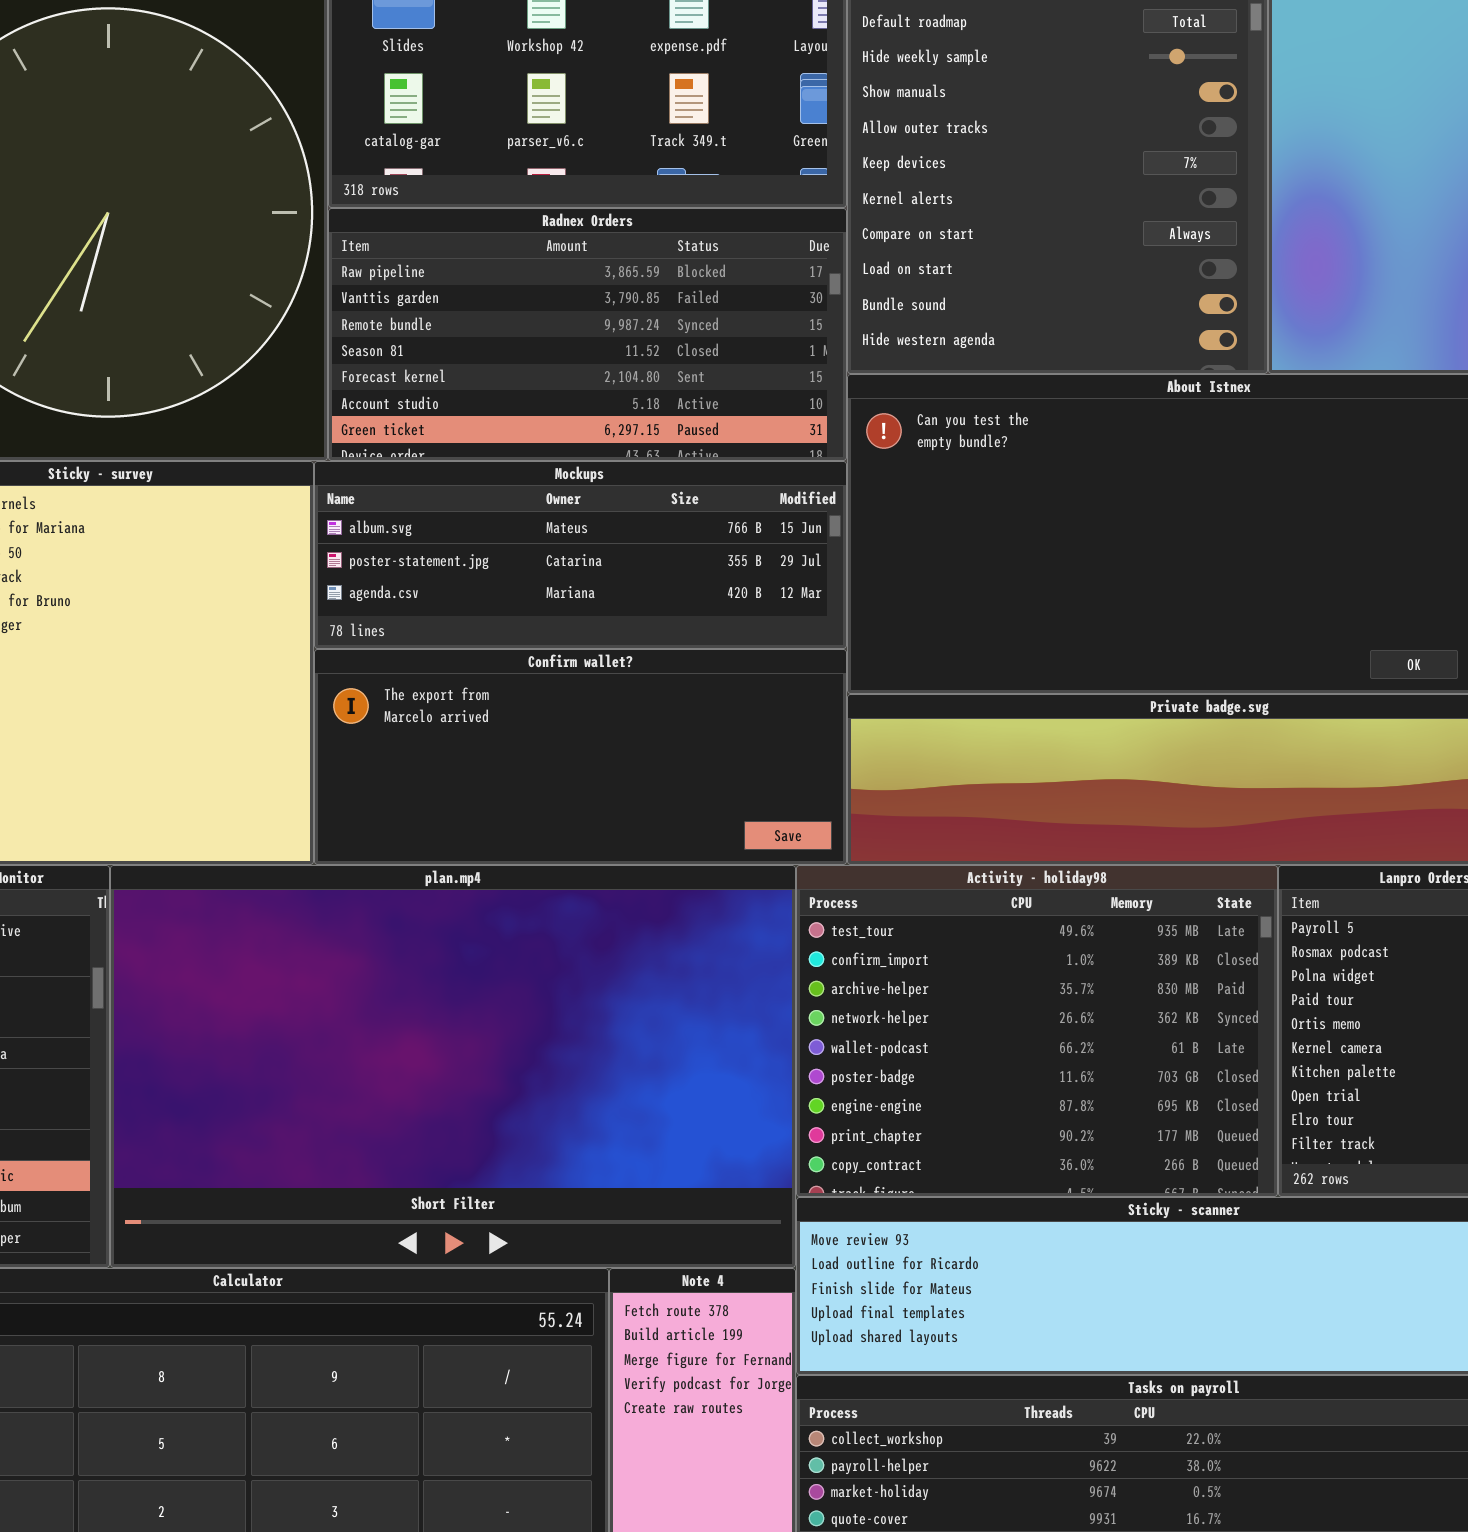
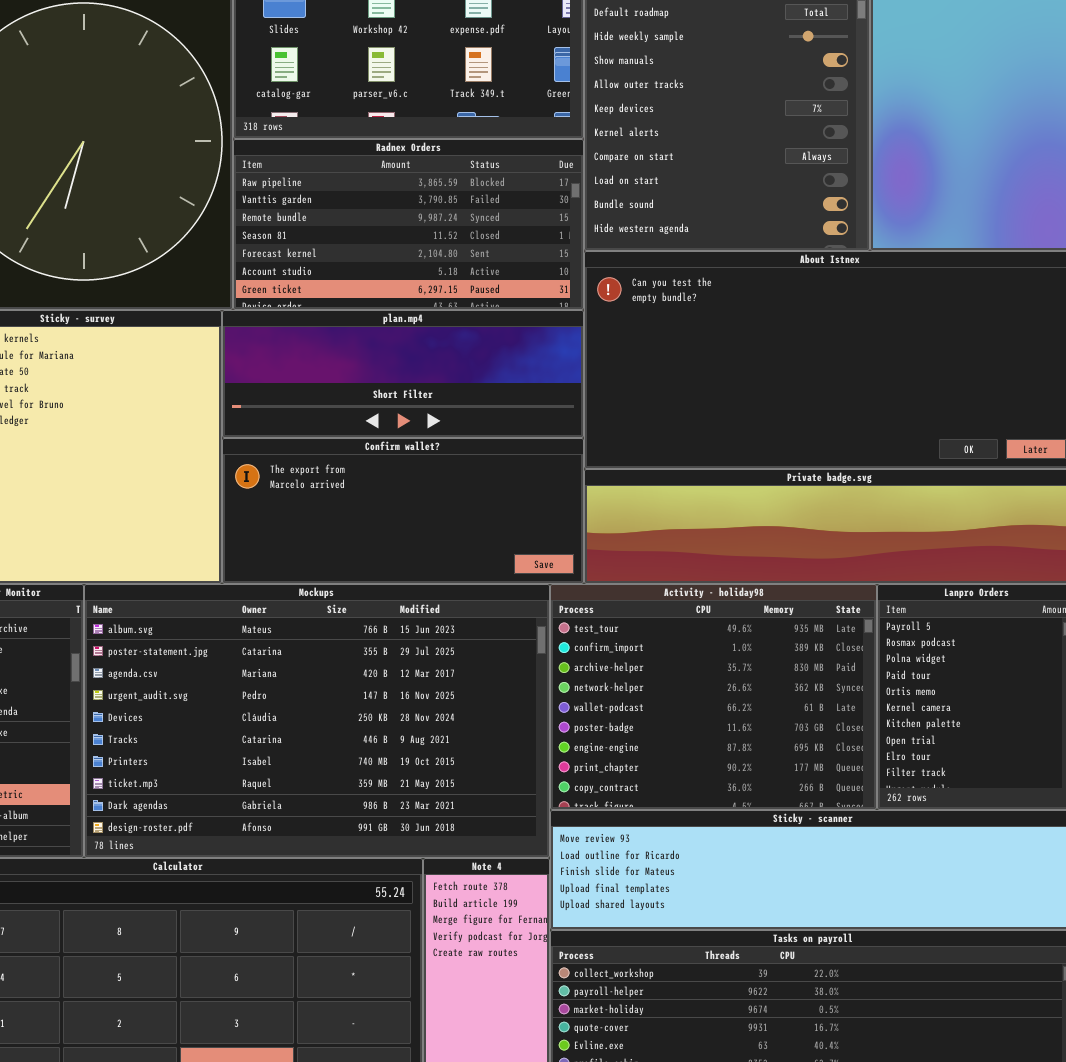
Mockups: [314,461,847,649] -> [84,584,550,858], moved, resized
plan.mp4: [110,865,796,1268] -> [222,310,584,438], moved, resized

